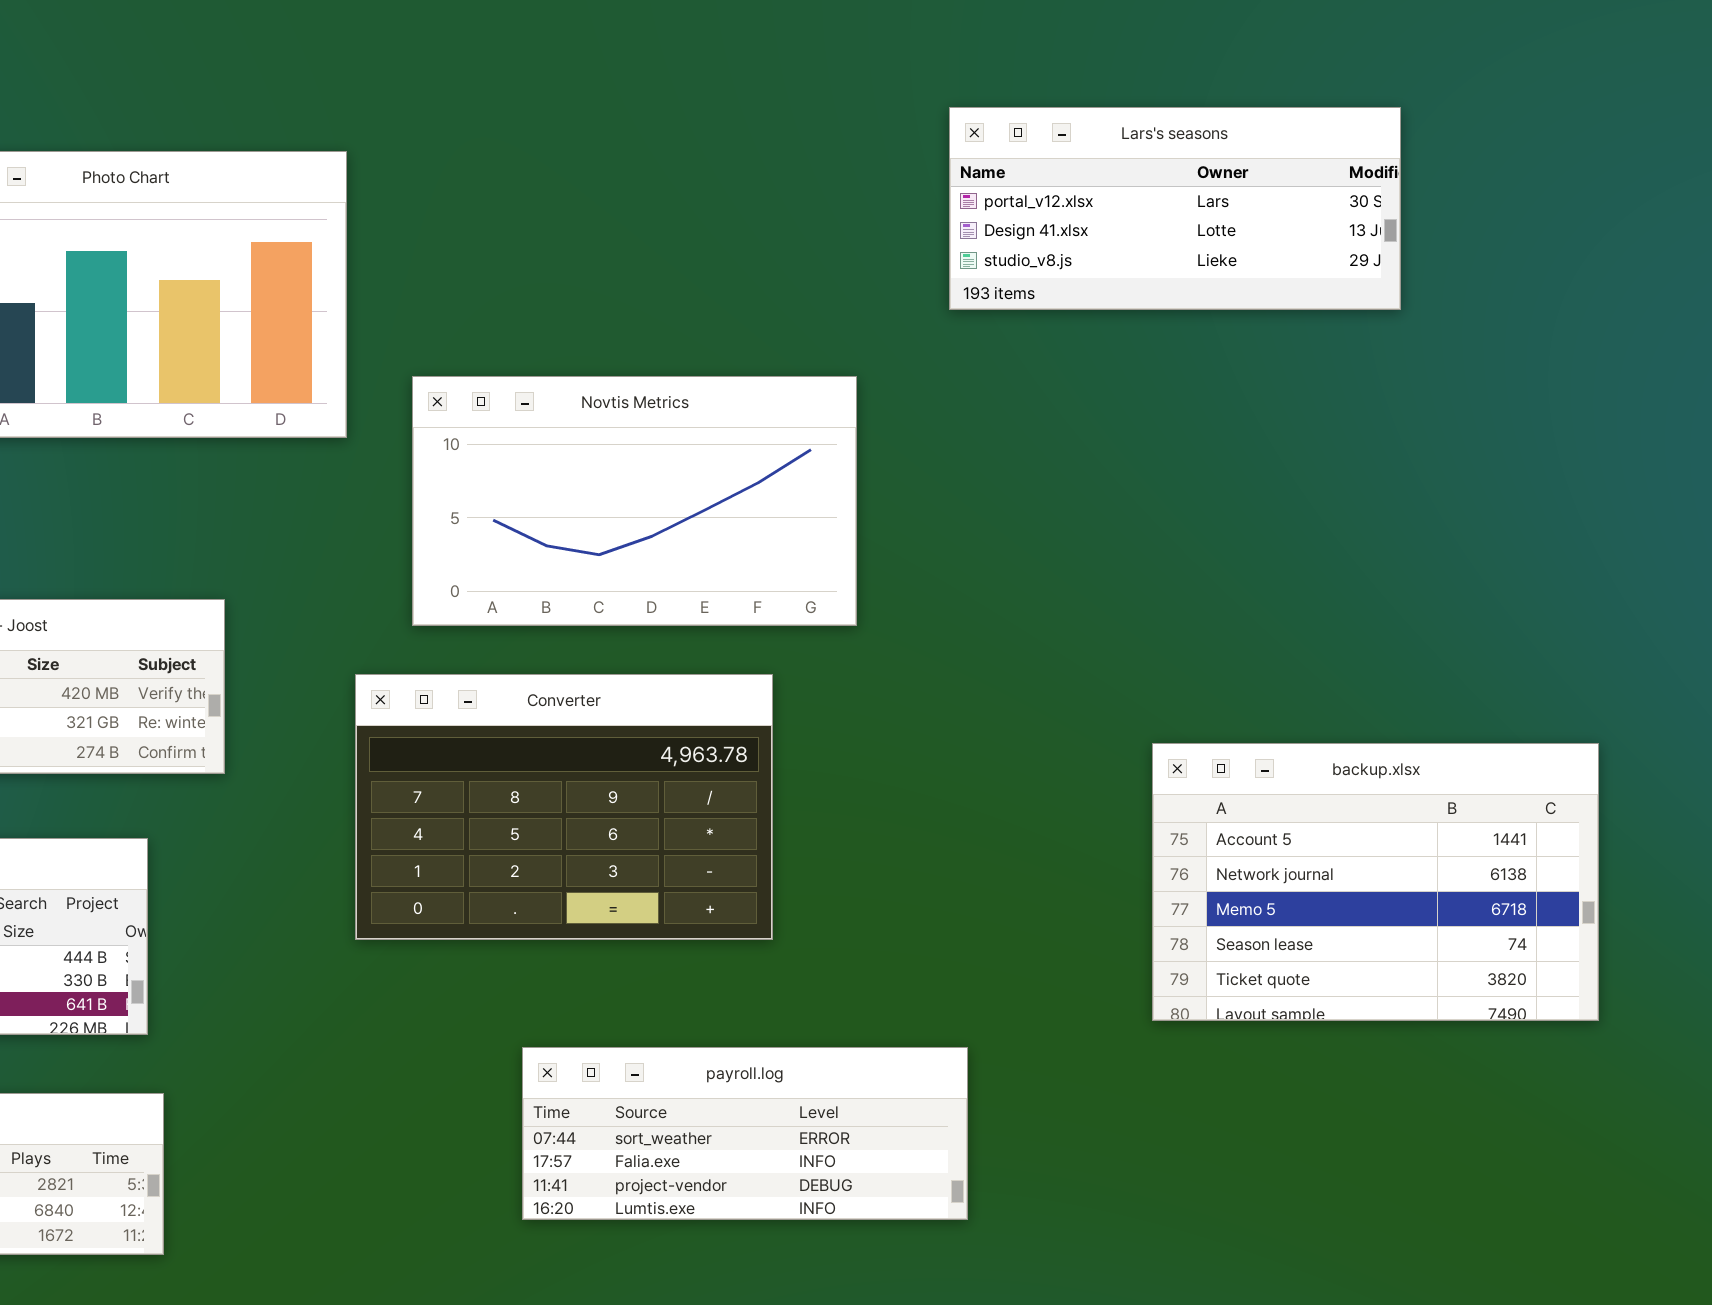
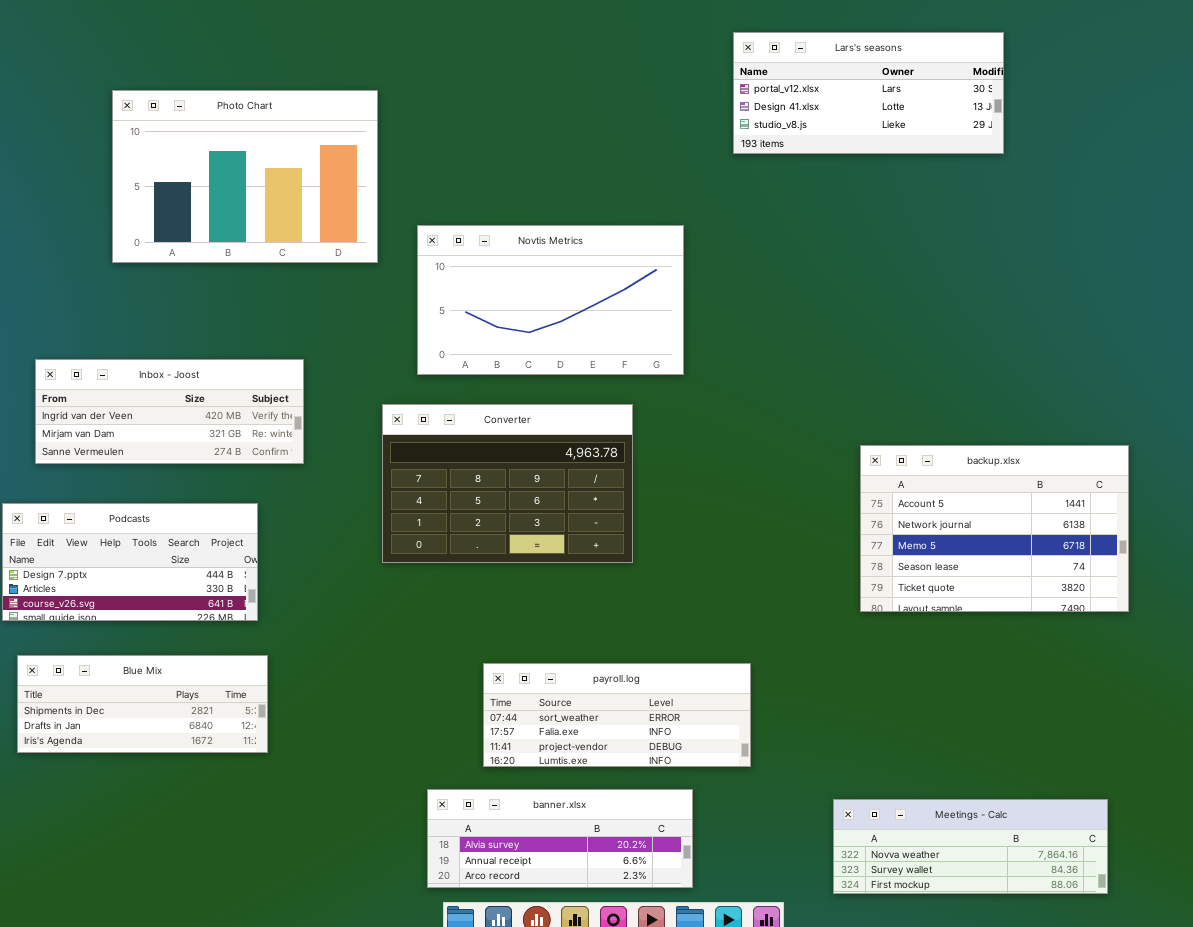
Lars's seasons: [949,107,1401,310] -> [733,32,1004,154], moved
payroll.log: [522,1047,968,1220] -> [483,663,751,767], moved

